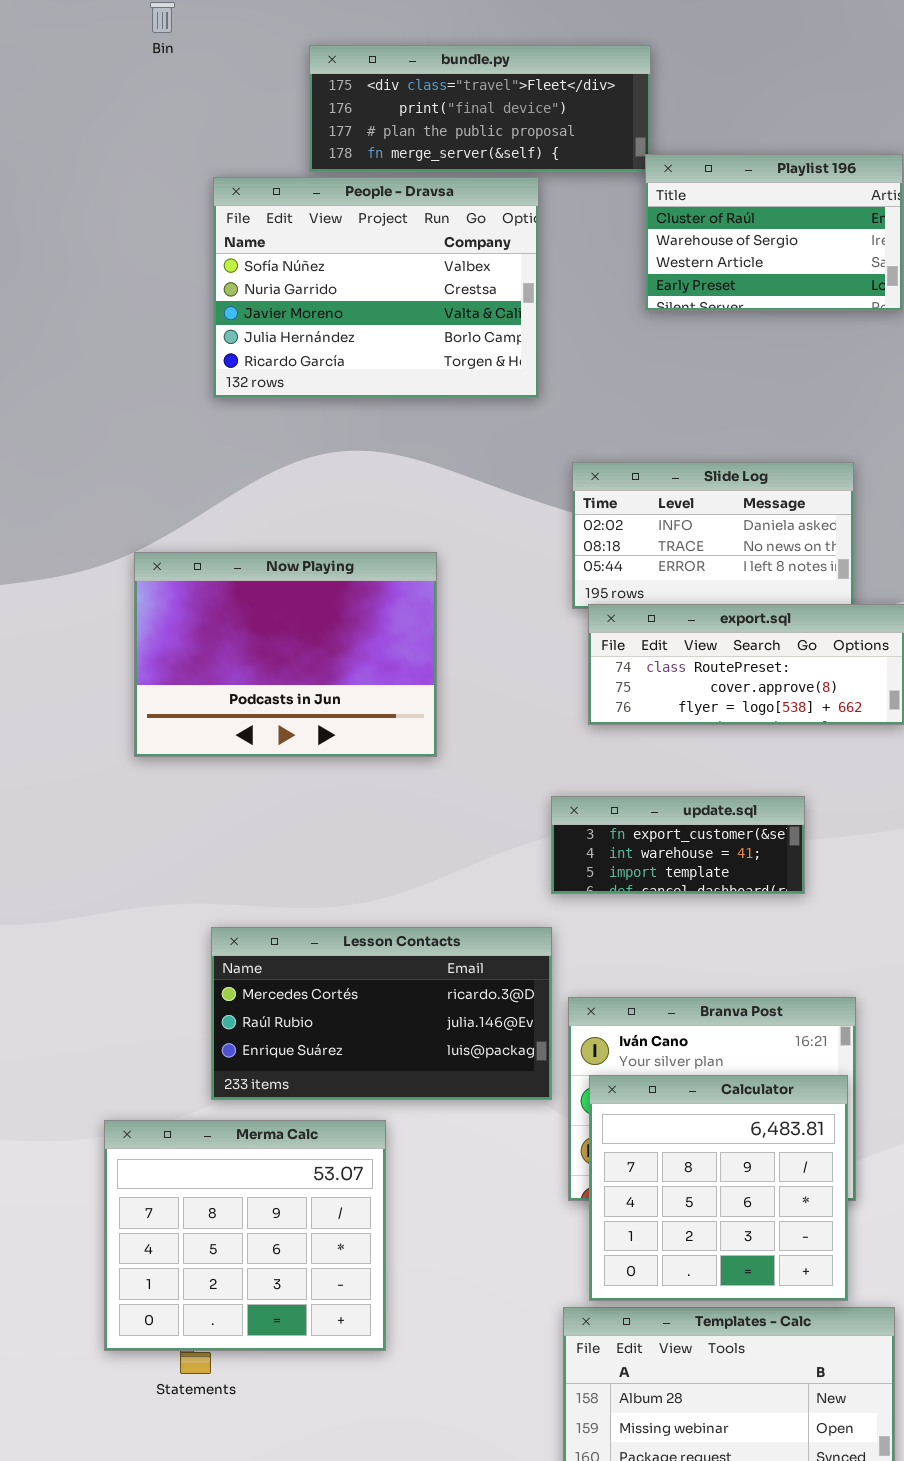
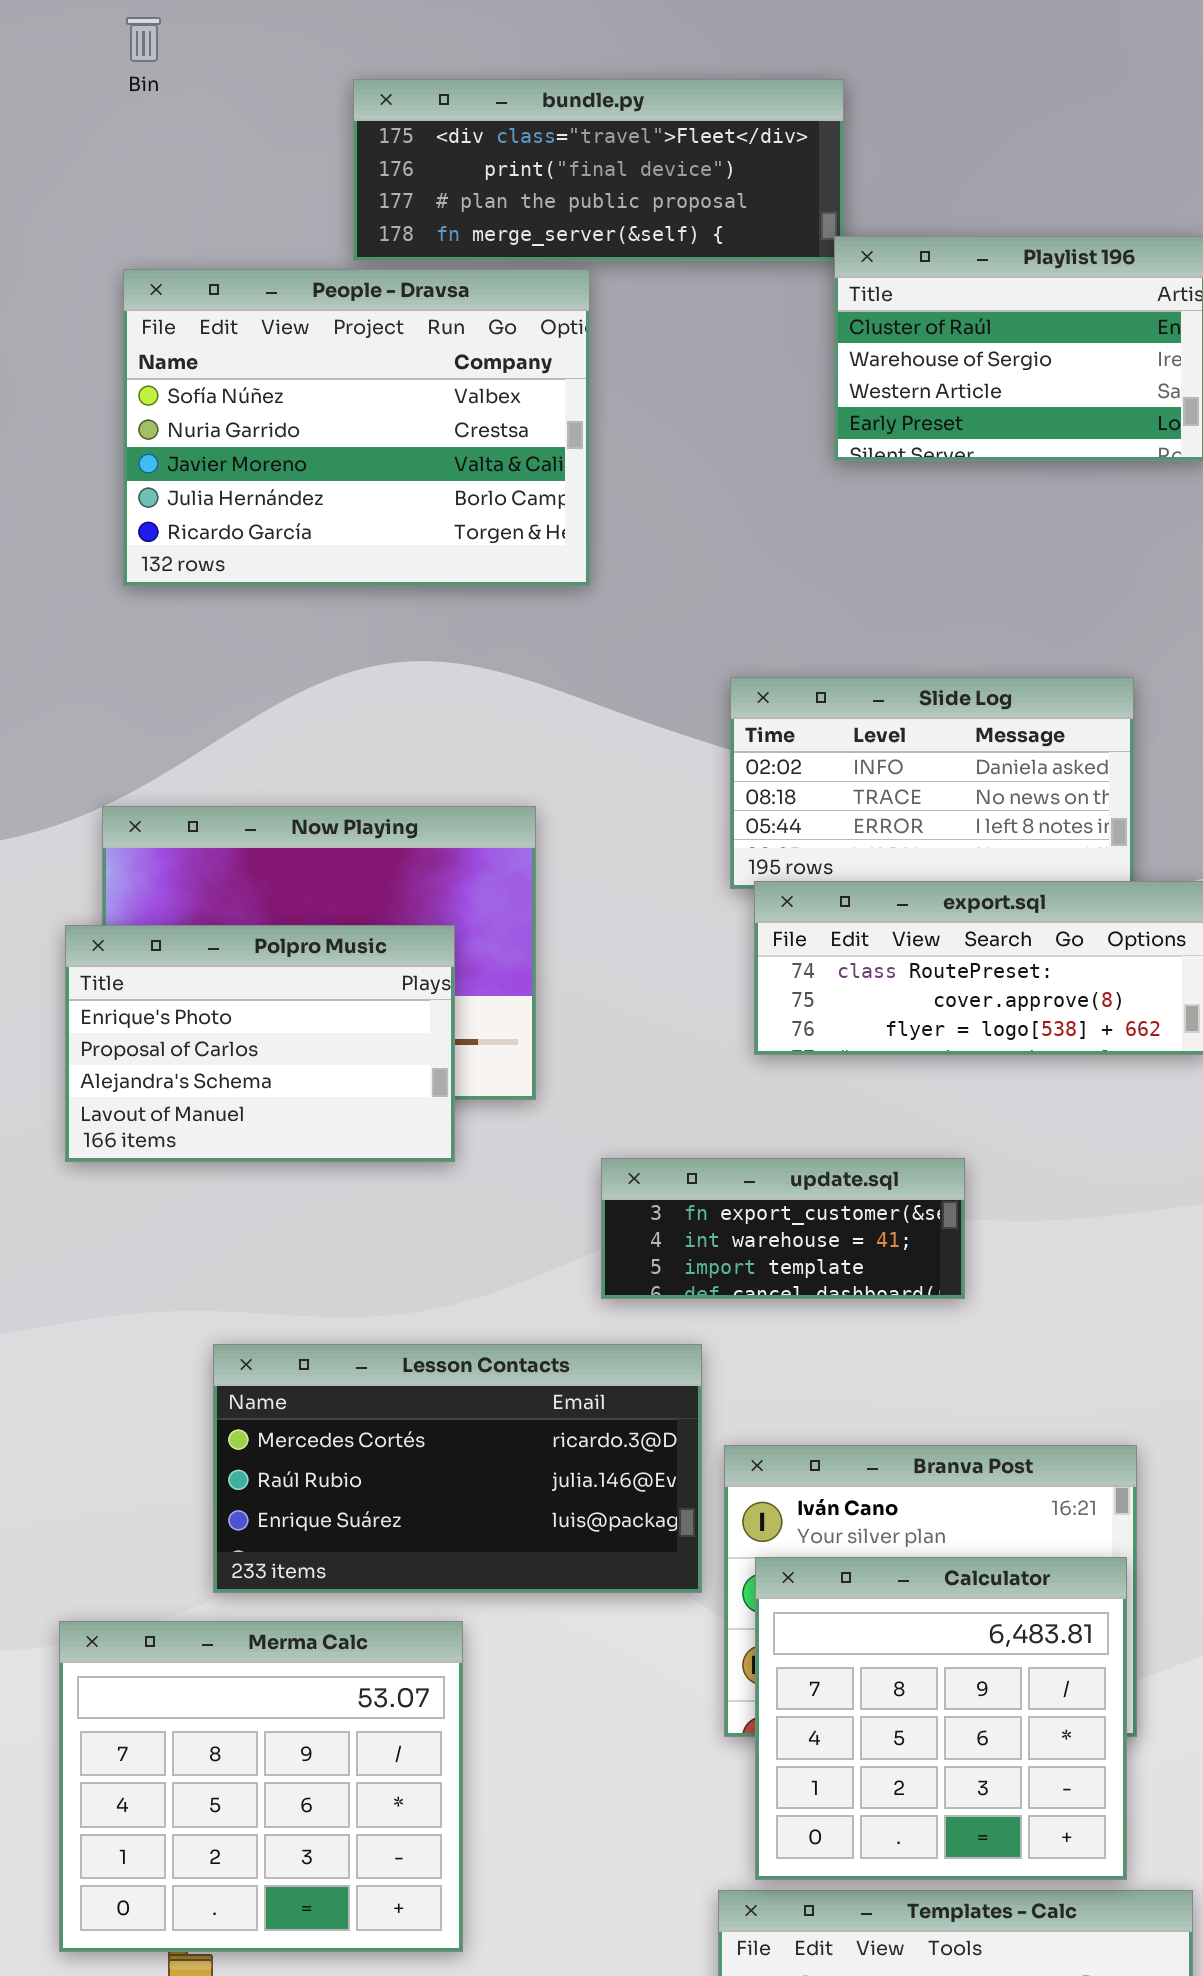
People - Dravsa: [213,177,539,398] -> [123,269,590,586], moved
Polpro Music: none -> [65,925,455,1162], opened
update.sql: [551,796,805,894] -> [601,1158,965,1299], moved

